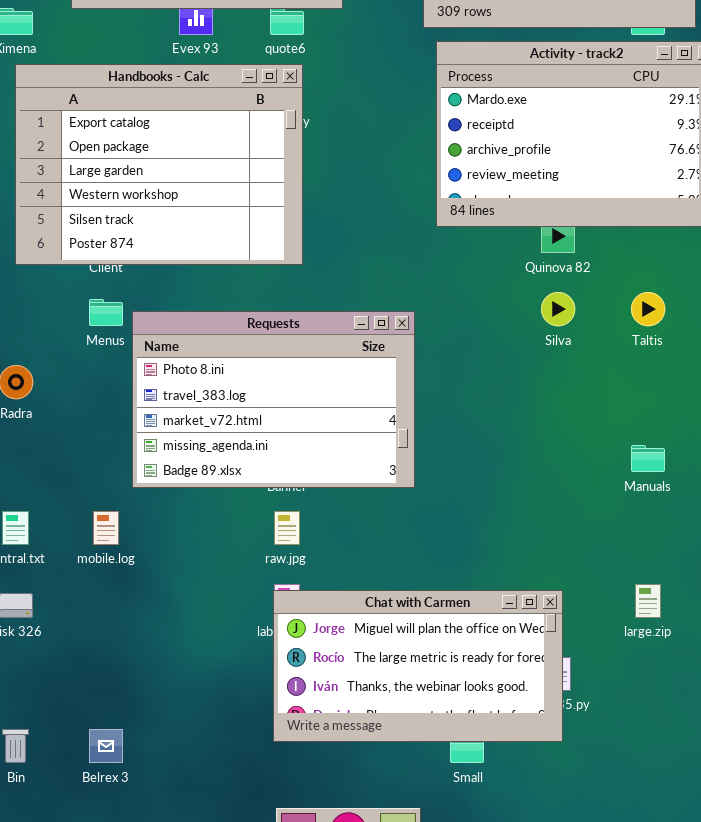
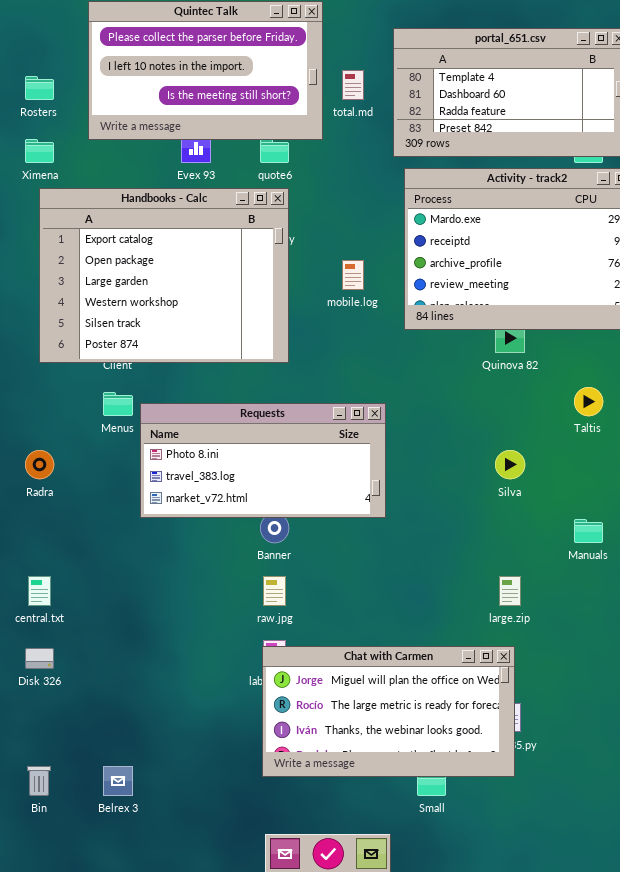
Silva: [541,292,575,326] -> [495,450,525,479], moved
Requests: [132,311,415,488] -> [140,403,386,518], resized
mobile.log: [93,511,119,545] -> [342,260,364,290], moved
large.zip: [635,584,661,618] -> [499,576,521,606], moved

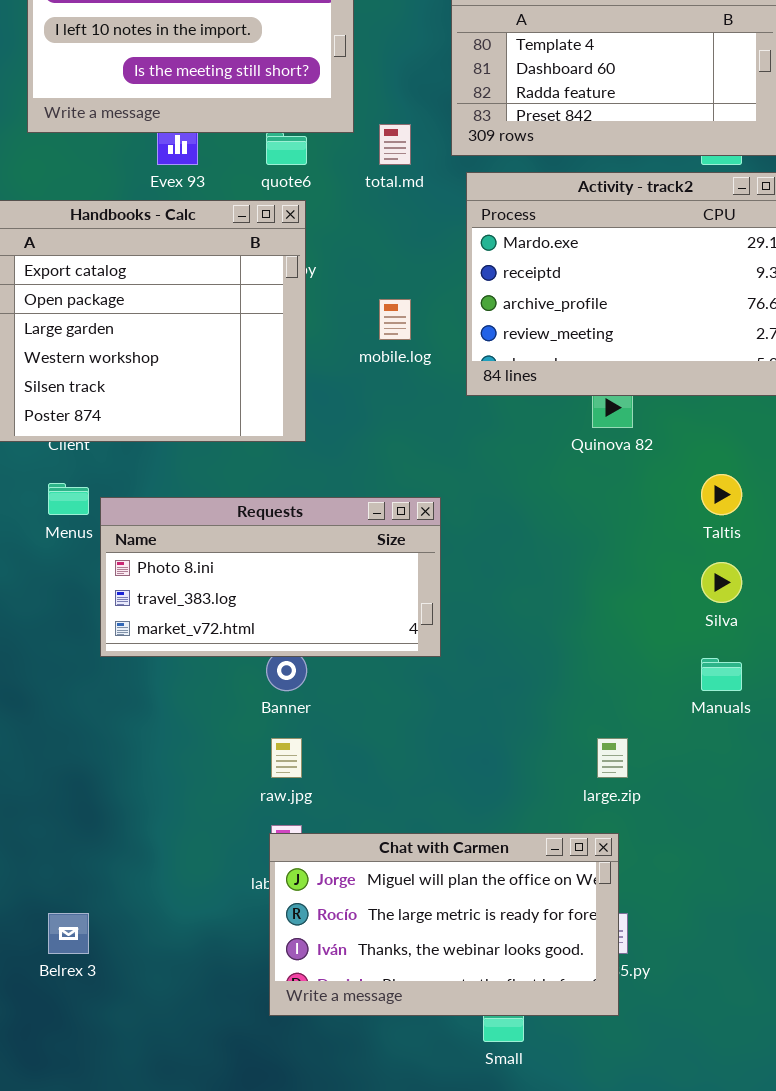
total.md: [342,70,364,100] -> [379,124,411,165], moved
Silva: [495,450,525,479] -> [701,562,742,603], moved
Belrex 3: [103,766,133,796] -> [48,913,89,954], moved

